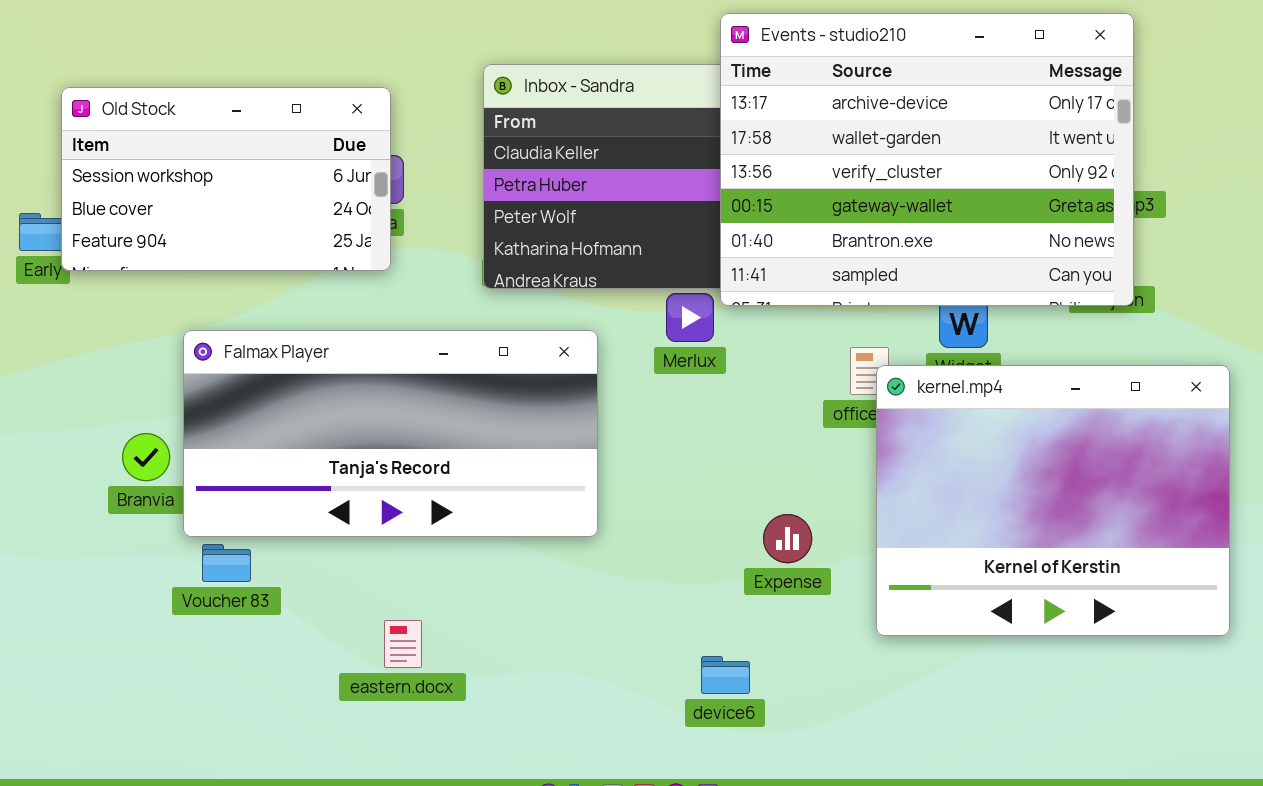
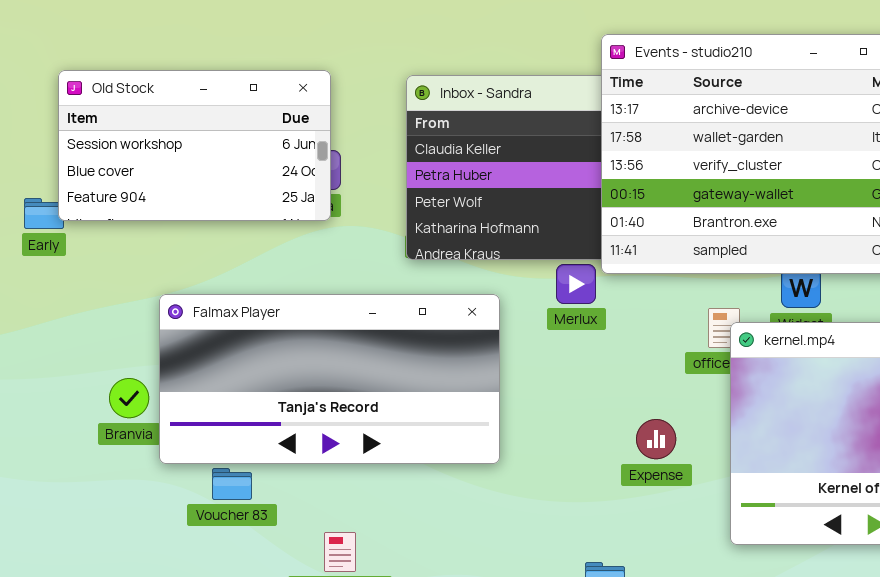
Old Stock: [61,87,391,271] -> [58,70,331,221], moved
Expense: [763,514,812,563] -> [636,419,676,459], moved
Voucher 83: [202,544,251,582] -> [212,468,252,500], moved

